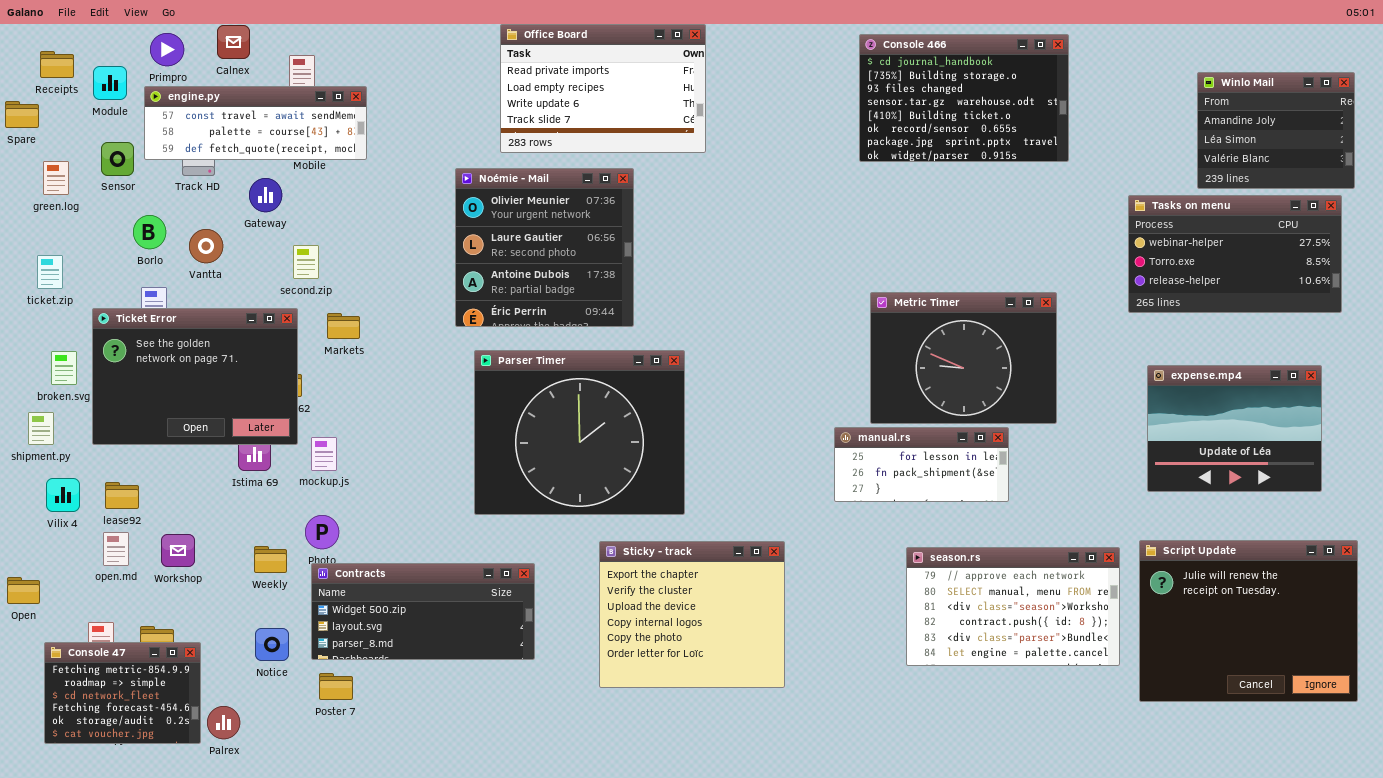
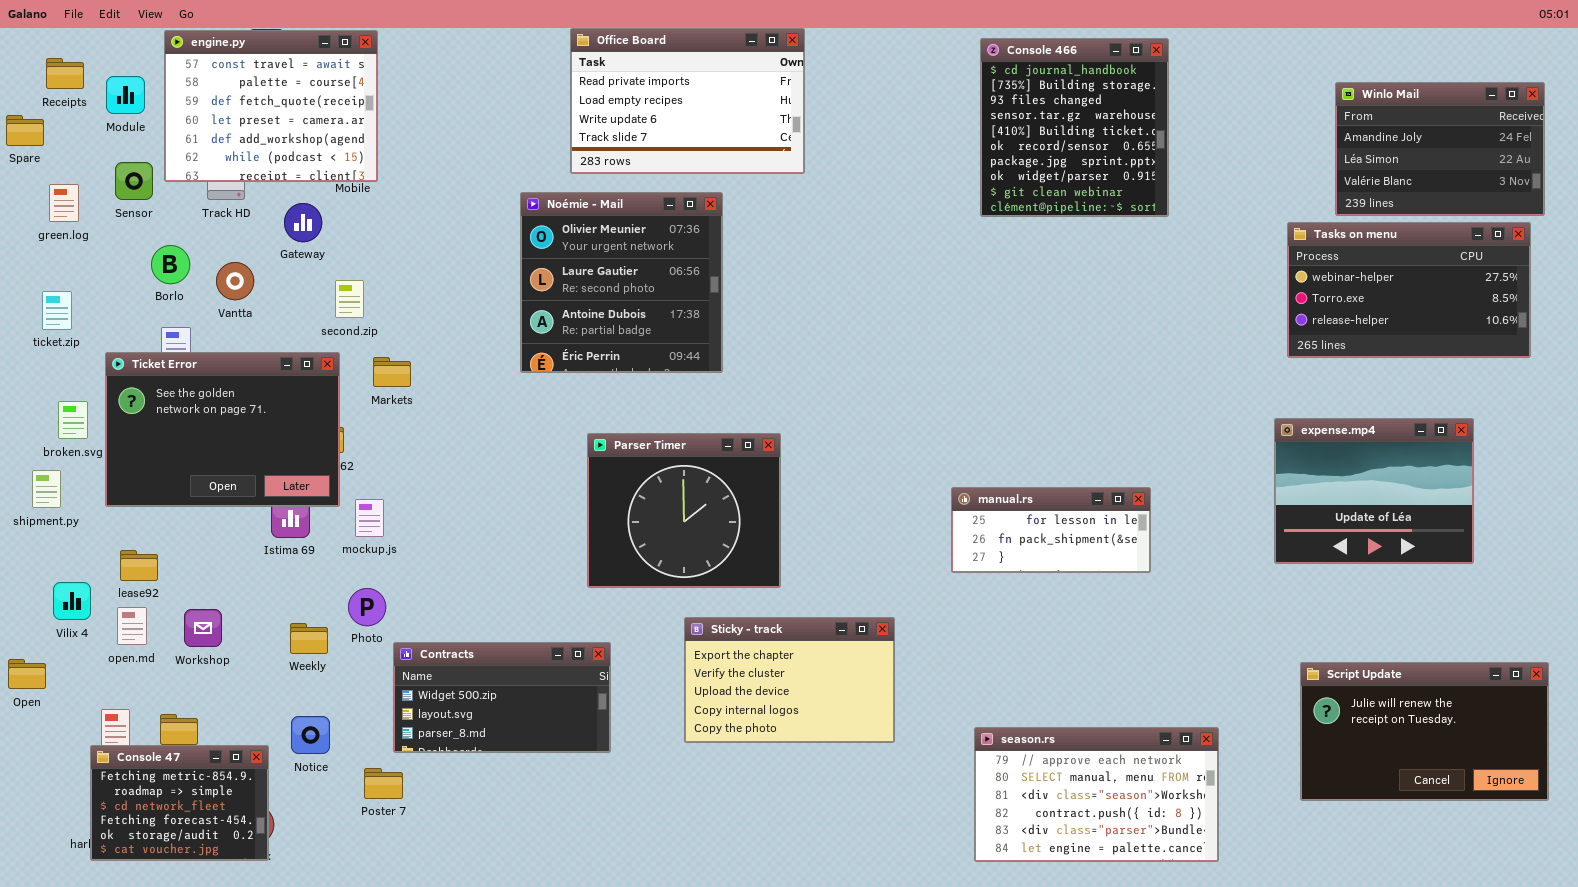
Console 466: [859,34,1069,162] -> [980,38,1169,217], resized
Winlo Mail: [1197,72,1355,189] -> [1335,82,1545,216], resized
engine.py: [144,86,367,160] -> [164,30,378,182], resized
Metric Timer: [870,292,1057,424] -> none, closed
Parser Timer: [474,350,685,515] -> [587,433,781,588], resized
expense.mp4: [1147,365,1322,492] -> [1274,418,1474,564], moved
Vilix 4: [46,478,80,512] -> [53,582,91,620], moved
Script Update: [1139,540,1358,702] -> [1300,662,1549,801], resized
Sticky - track: [599,541,785,688] -> [684,617,895,743], resized
season.rs: [906,547,1120,666] -> [974,727,1219,862], moved
Contracts: [311,563,535,660] -> [393,642,611,753], resized
Console 47: [44,642,201,744] -> [90,745,269,861], moved

